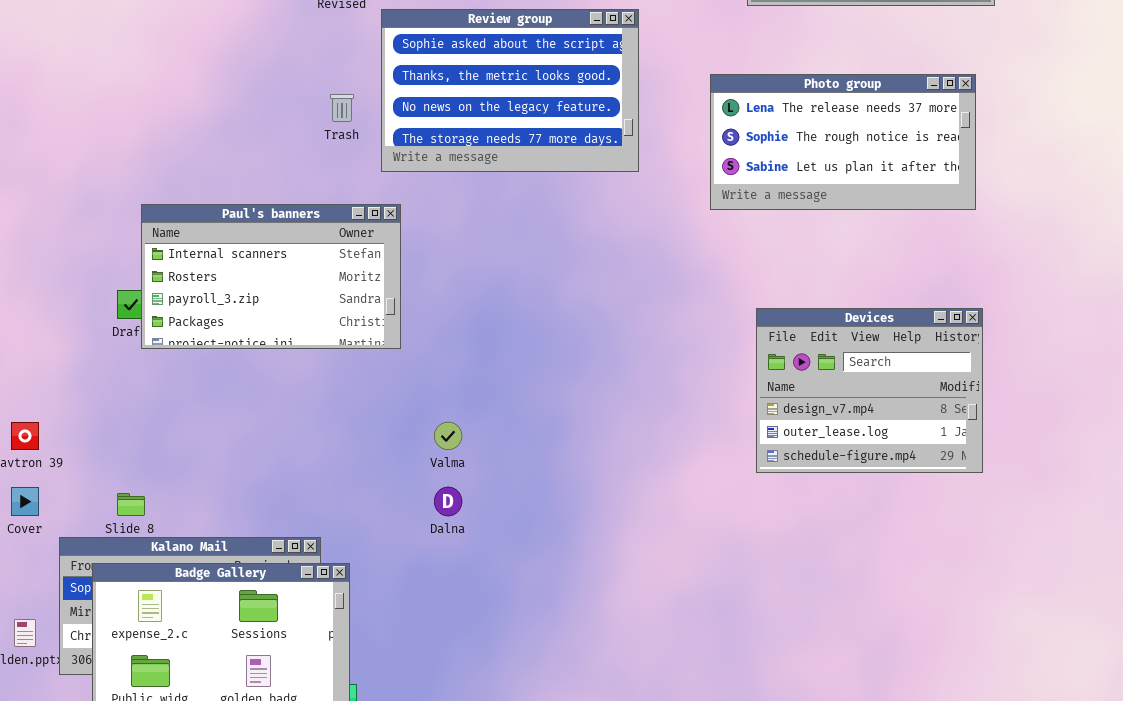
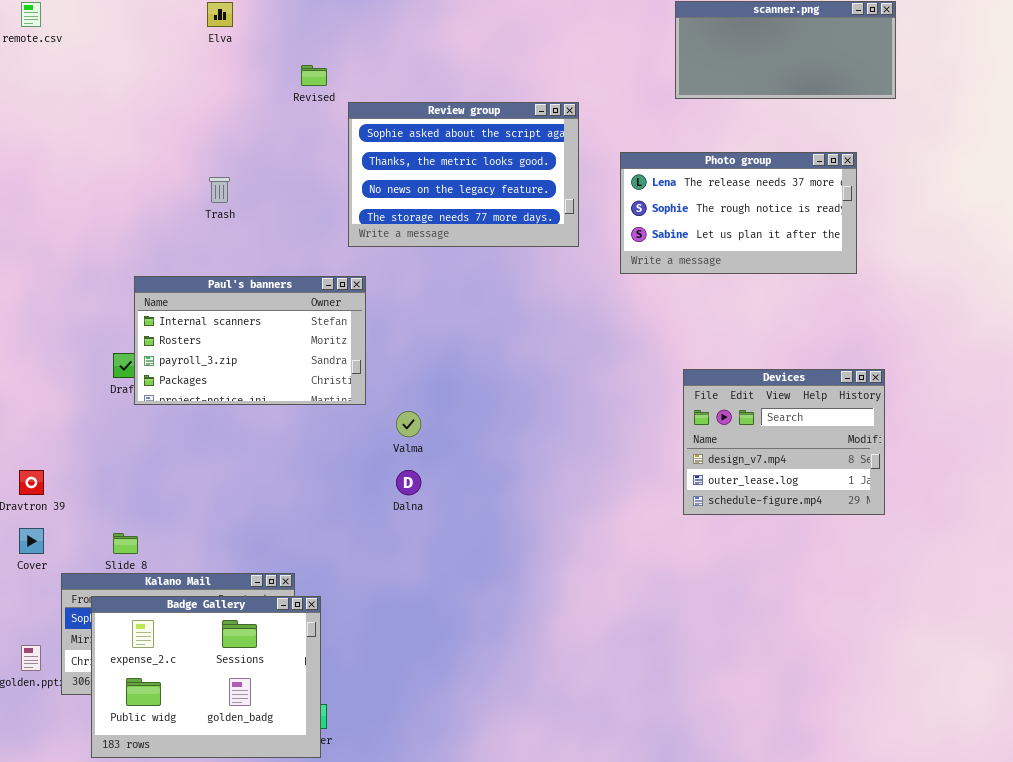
Photo group: [710,74,976,210] -> [620,152,857,274], moved
Trash: [330,94,354,122] -> [209,177,230,203], moved
Valma: [434,422,462,450] -> [396,411,421,437], moved
Dalna: [434,487,462,516] -> [396,470,421,495], moved

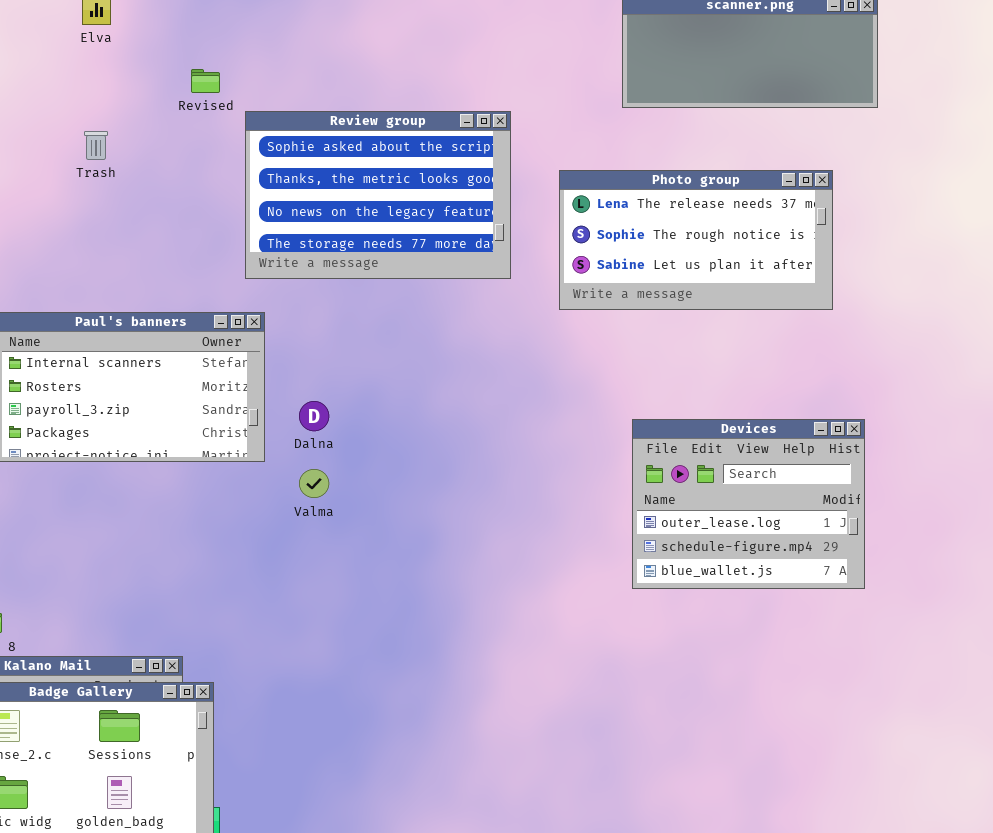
Trash: [209,177,230,203] -> [84,131,108,160], moved
Devices: [683,369,885,515] -> [632,419,865,589], scrolled down 1 row
Dalna: [396,470,421,495] -> [299,401,329,431], moved

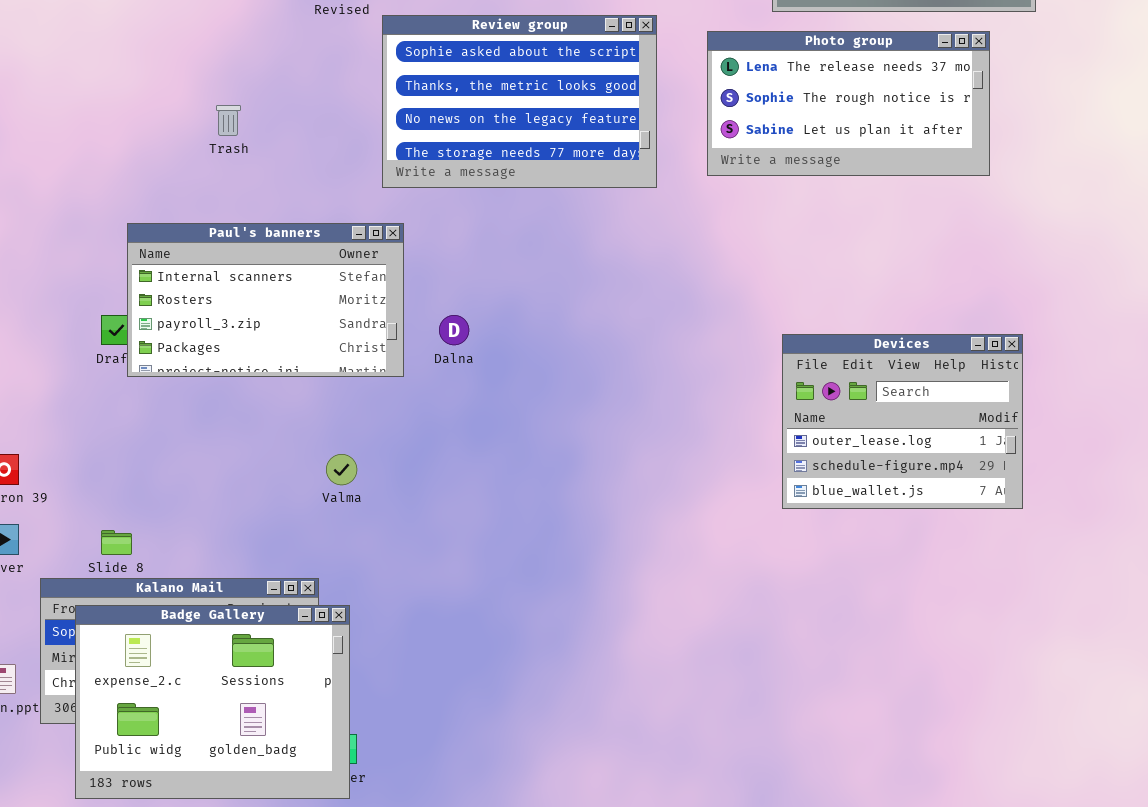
Trash: [84,131,108,160] -> [216,105,241,136], moved
Photo group: [559,170,833,310] -> [707,31,990,176], moved
Valma: [299,469,329,498] -> [326,454,357,485], moved

